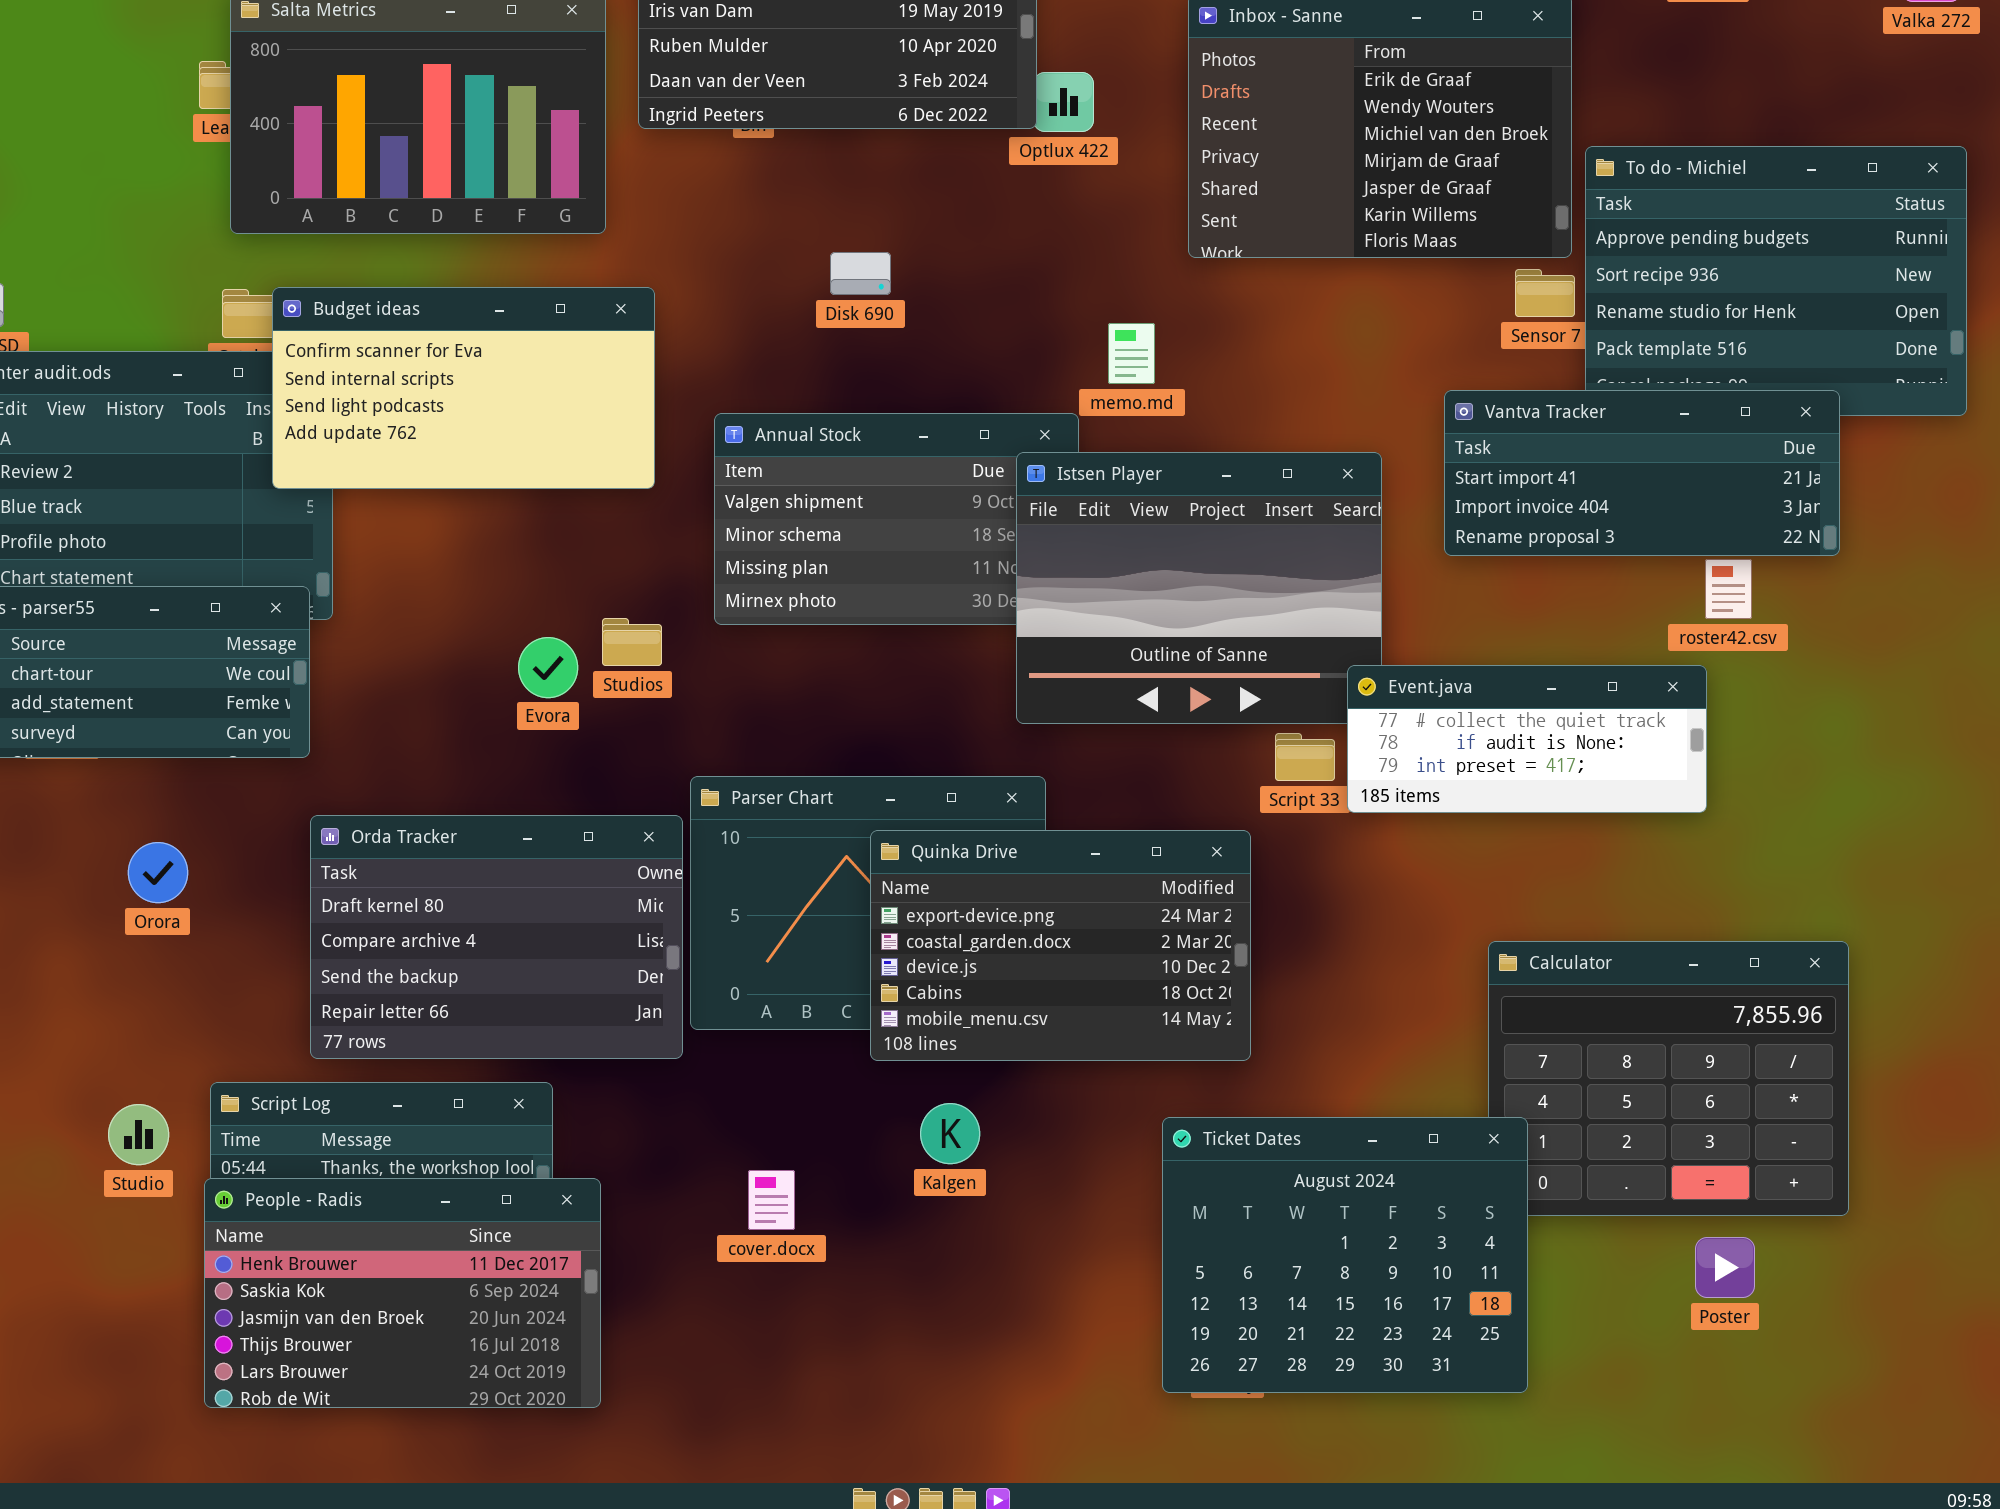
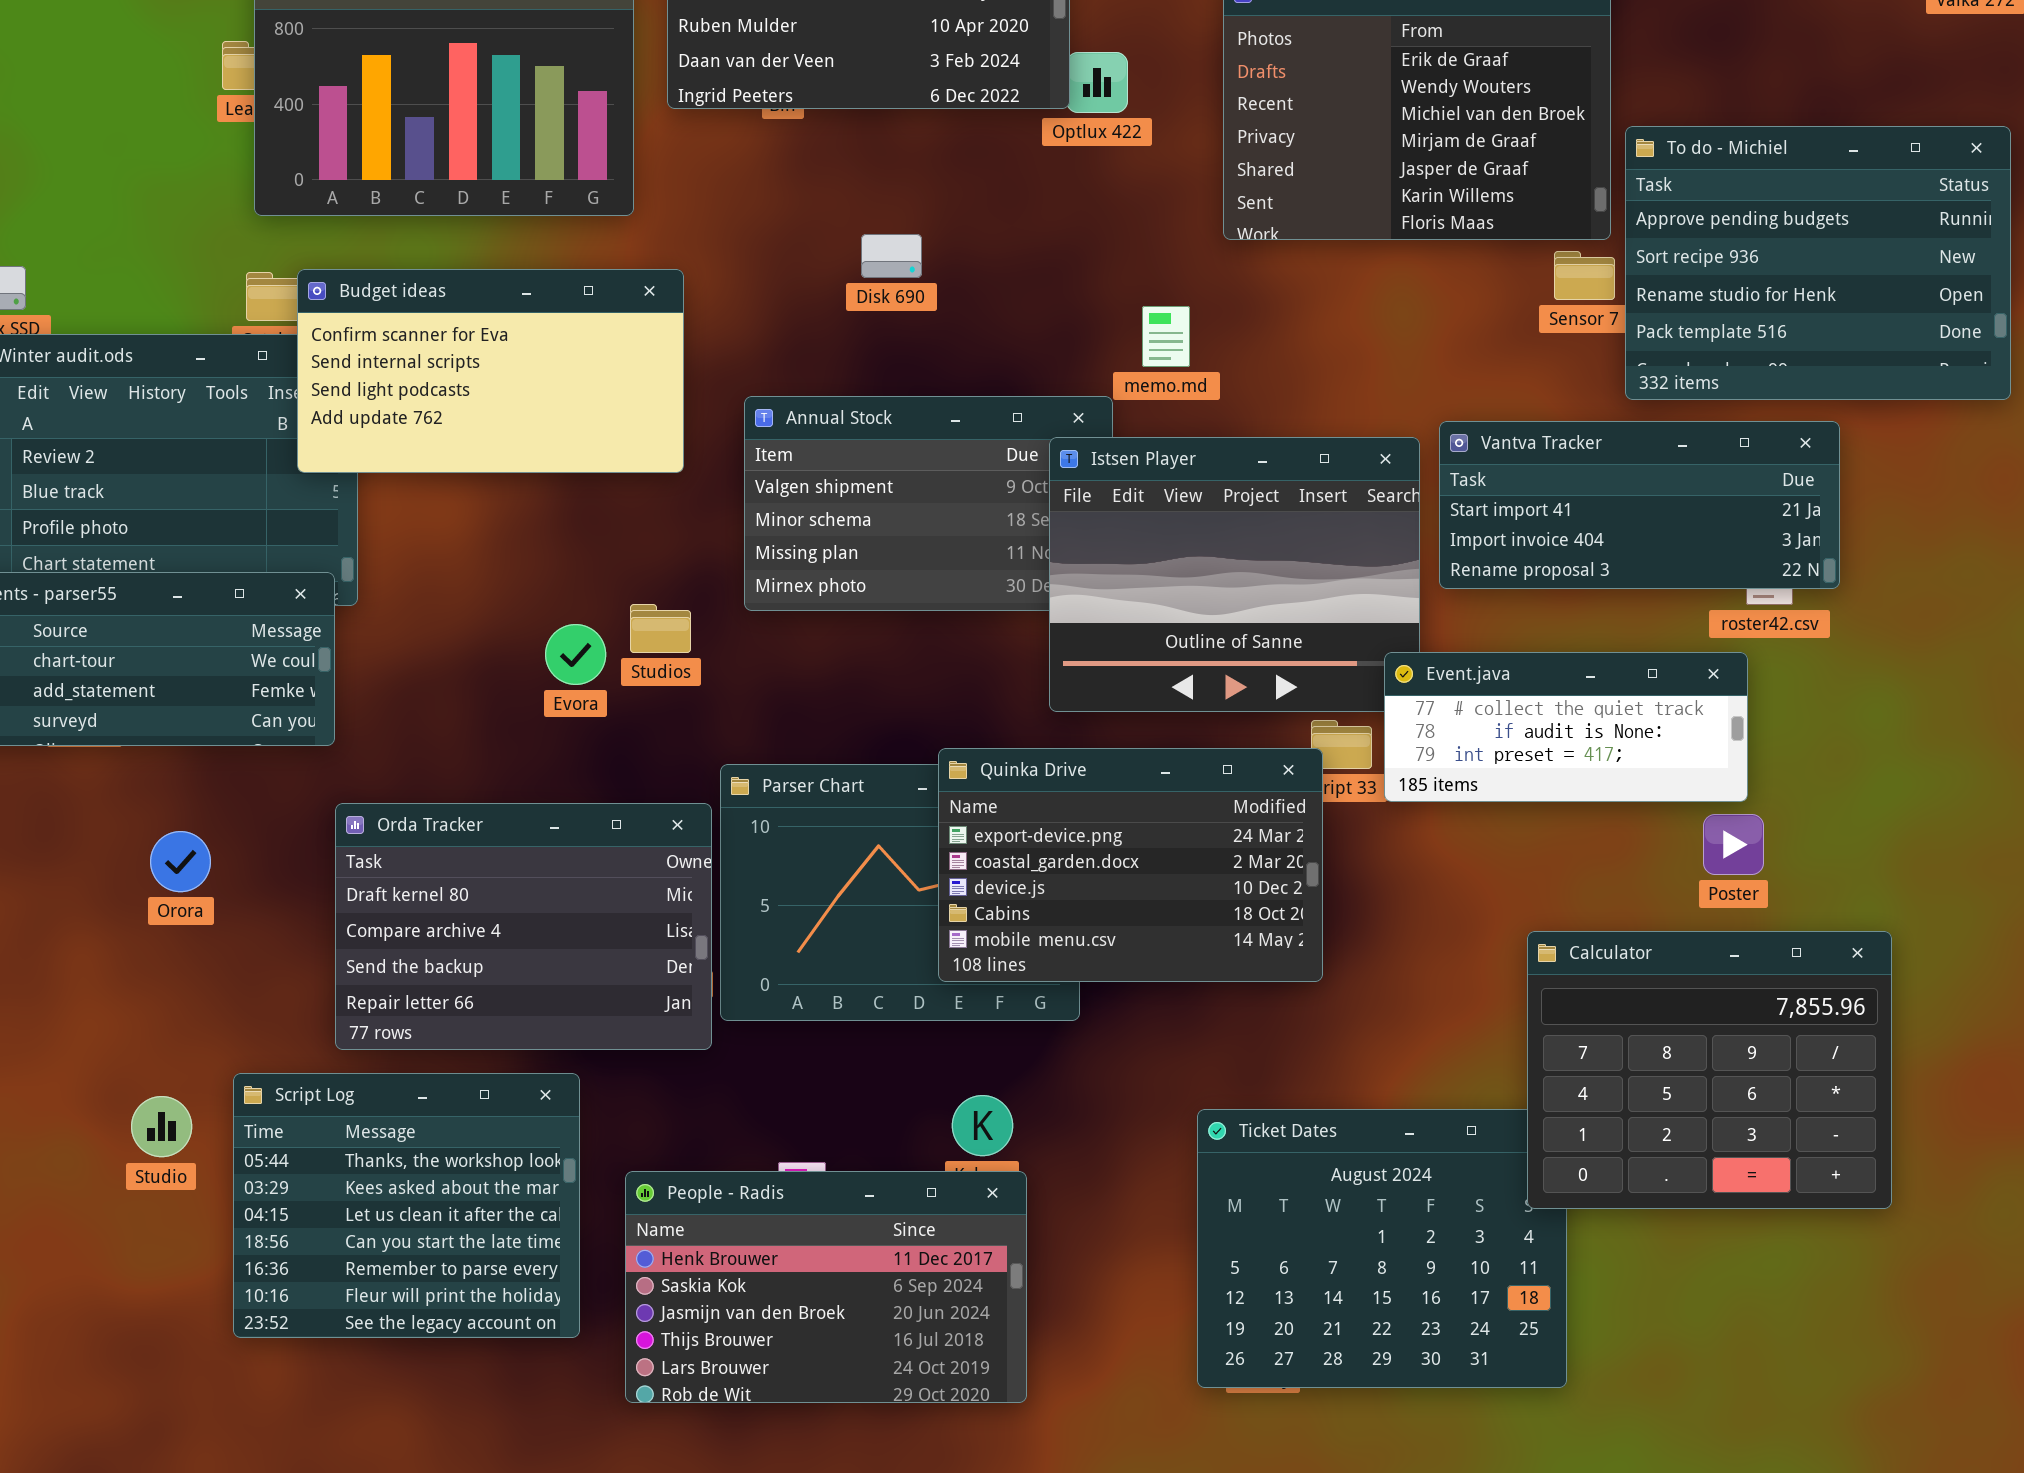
Vantva Tracker: [1444,390,1840,556] -> [1439,421,1840,589], moved
Quinka Drive: [870,830,1251,1061] -> [938,748,1323,982], moved
Calculator: [1488,941,1849,1216] -> [1527,931,1892,1209], raised
People - Radis: [204,1178,601,1408] -> [625,1171,1027,1403], moved
Poster: [1695,1237,1755,1298] -> [1703,814,1764,875], moved

